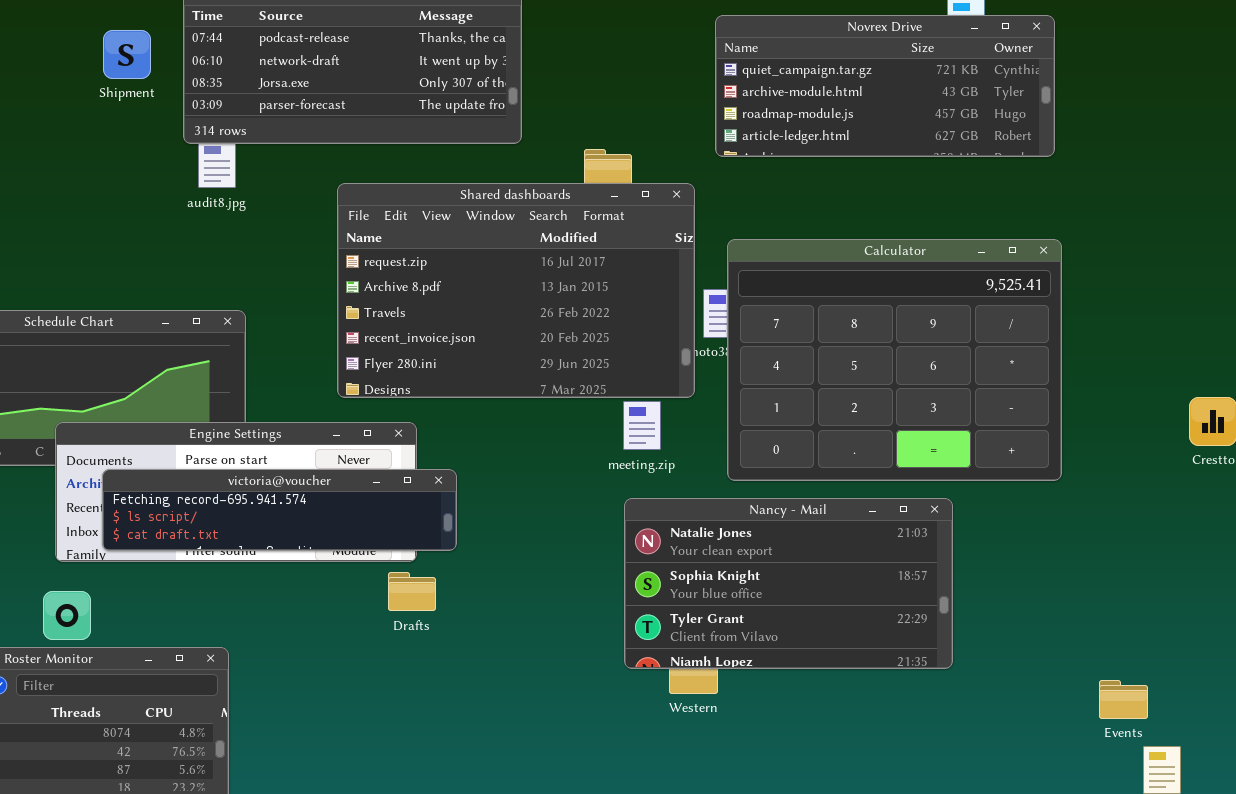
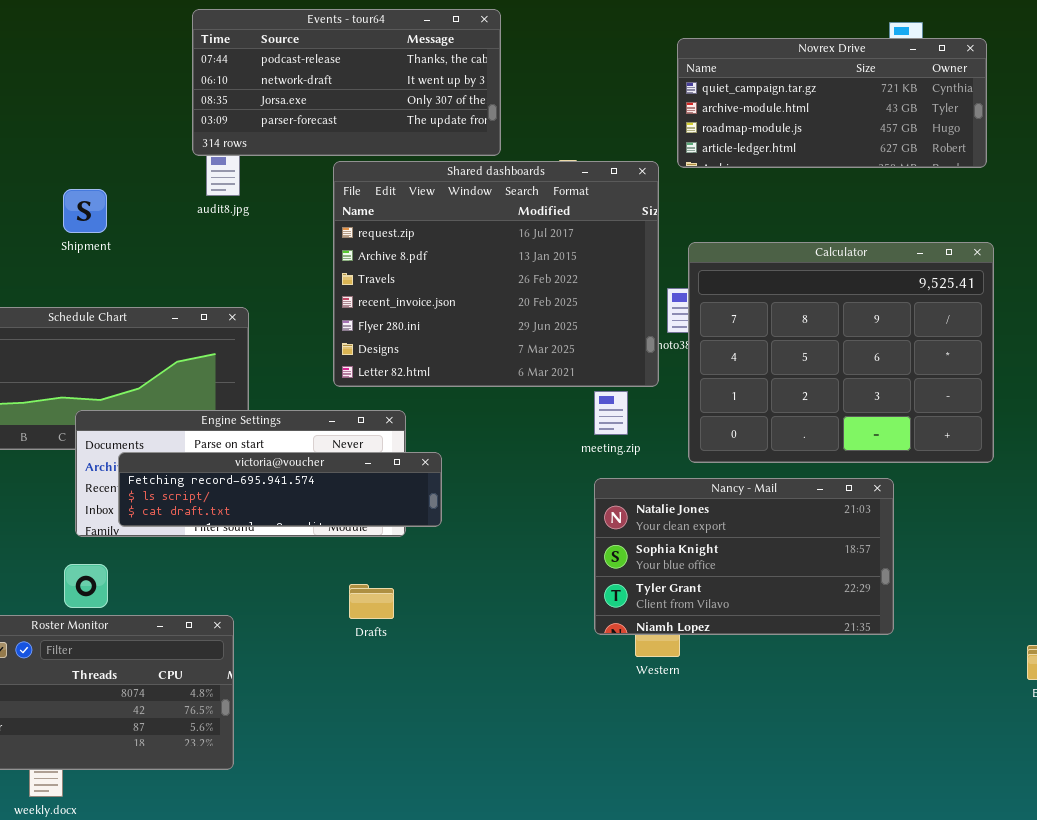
Shipment: [103,30,151,79] -> [63,189,107,233], moved
Shared dashboards: [337,183,695,398] -> [333,161,659,387], resized
Drafts: [388,572,436,611] -> [349,584,394,619], moved

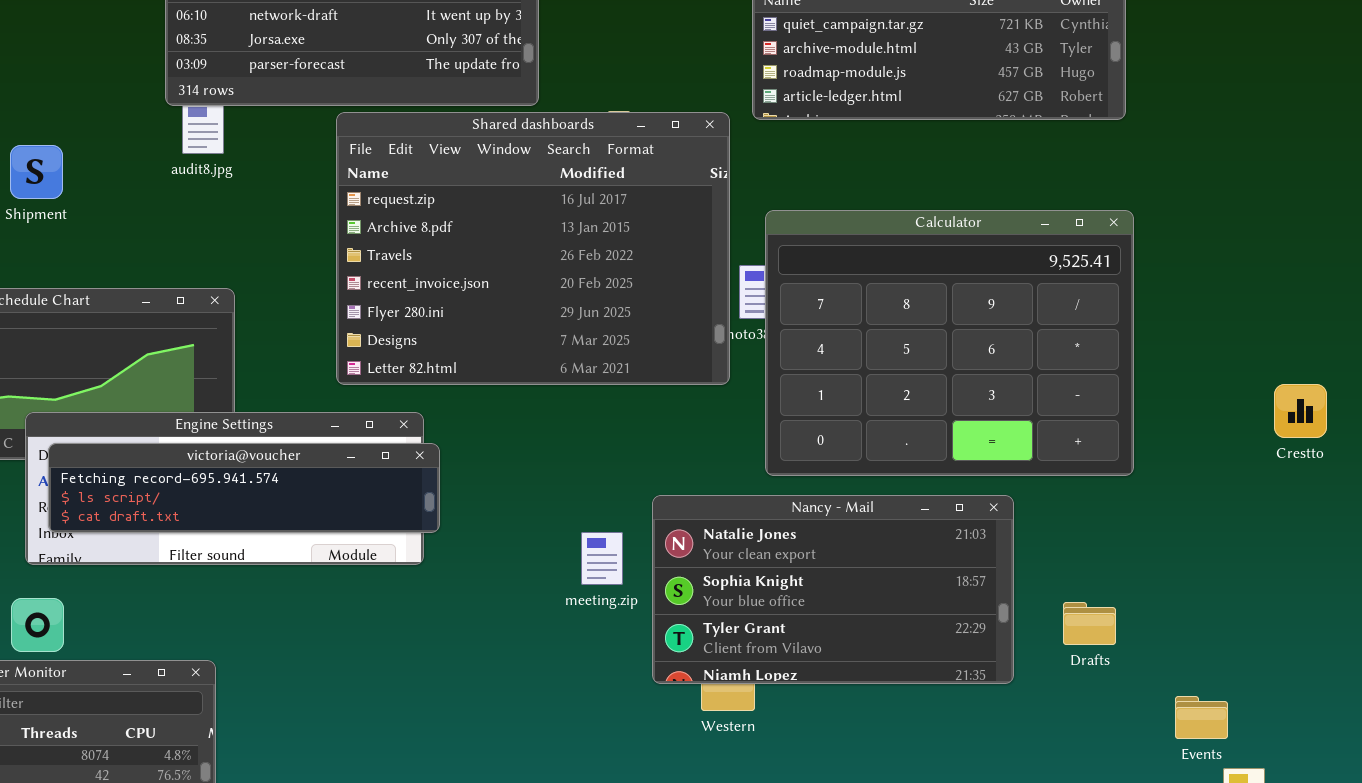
meeting.zip: [594,391,628,435] -> [581,532,623,585], moved
victoria@voucher: [118,452,442,527] -> [48,443,440,533], moved
Drafts: [349,584,394,619] -> [1063,602,1116,645], moved

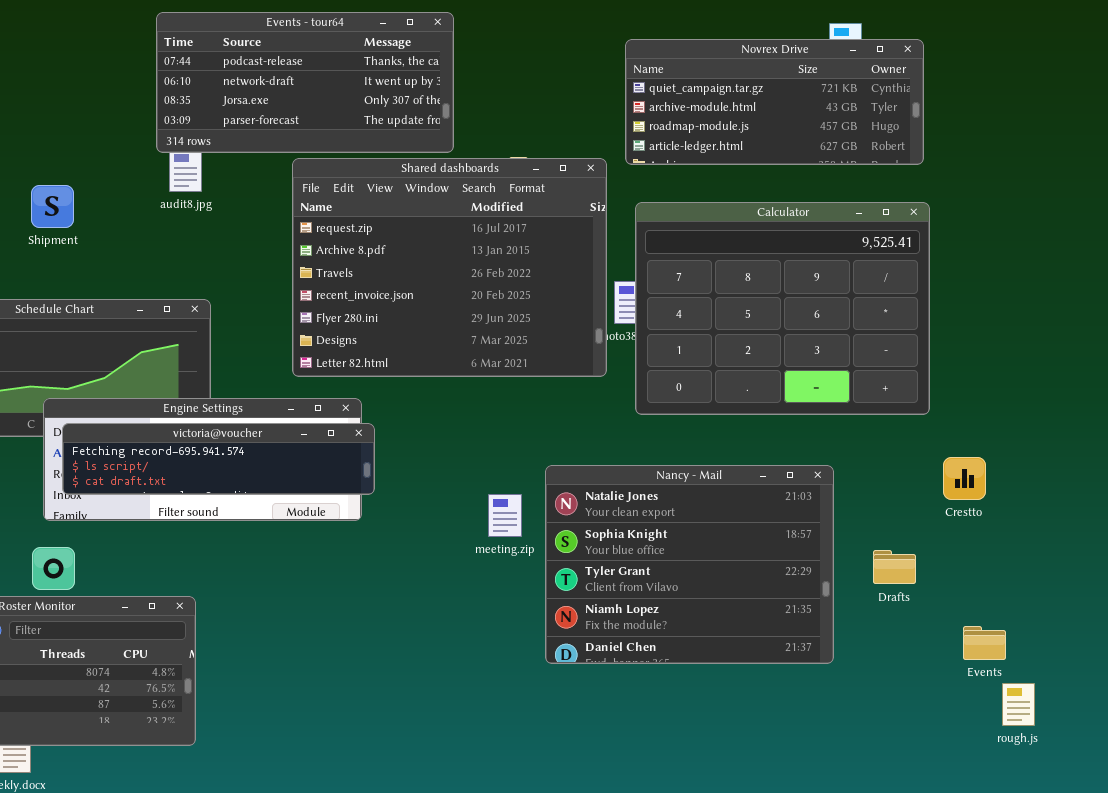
Calculator: [765,210,1134,476] -> [635,202,930,415], moved
Crestto: [1274,384,1327,438] -> [943,457,986,500], moved
Nancy - Mail: [652,495,1014,684] -> [545,465,834,664], resized

